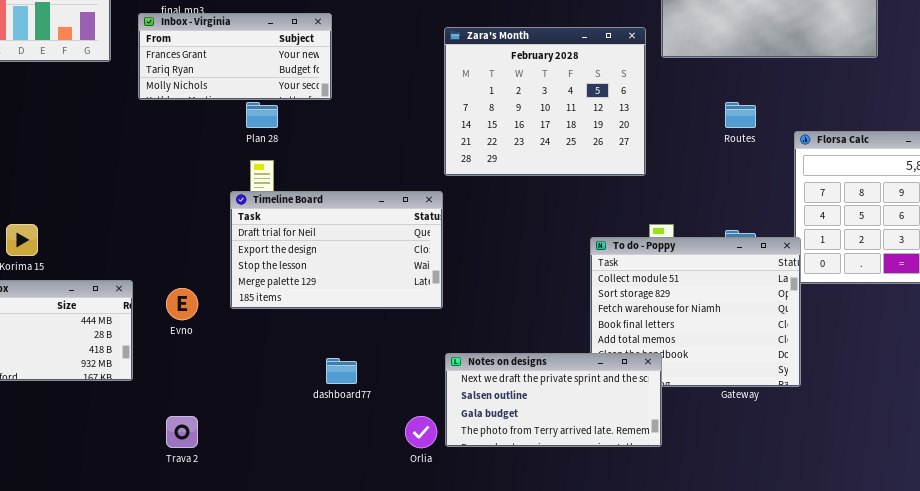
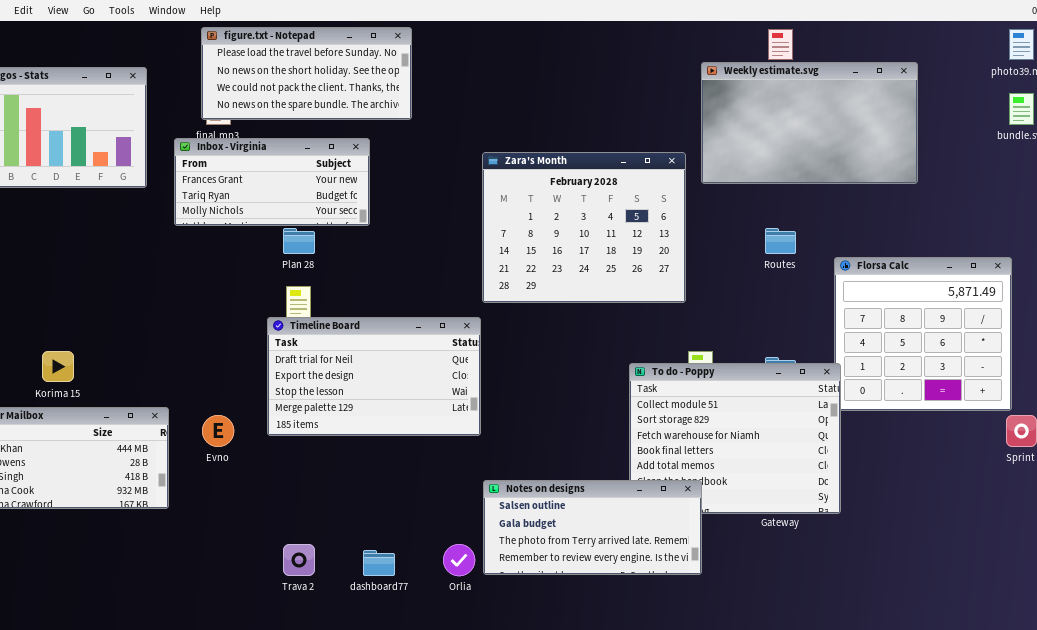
Notes on designs: [445,353,662,447] -> [483,480,702,575], scrolled down 1 row
dashboard77: [326,358,357,384] -> [363,550,395,576], moved
Trava 2: [166,416,198,448] -> [283,544,315,576], moved

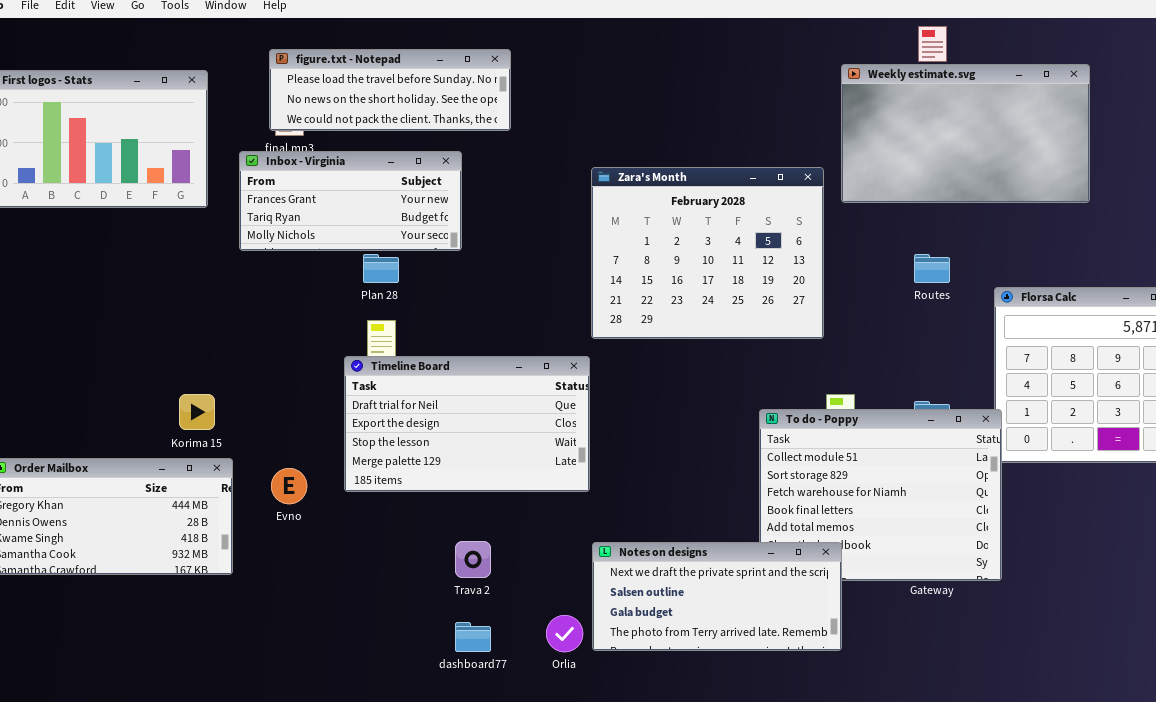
figure.txt - Notepad: [201,27,412,120] -> [269,49,511,131], resized
Korima 15: [42,351,74,382] -> [179,394,215,430], moved
Notes on designs: [483,480,702,575] -> [592,542,842,651], scrolled up 1 row
Trava 2: [283,544,315,576] -> [455,541,491,578], moved

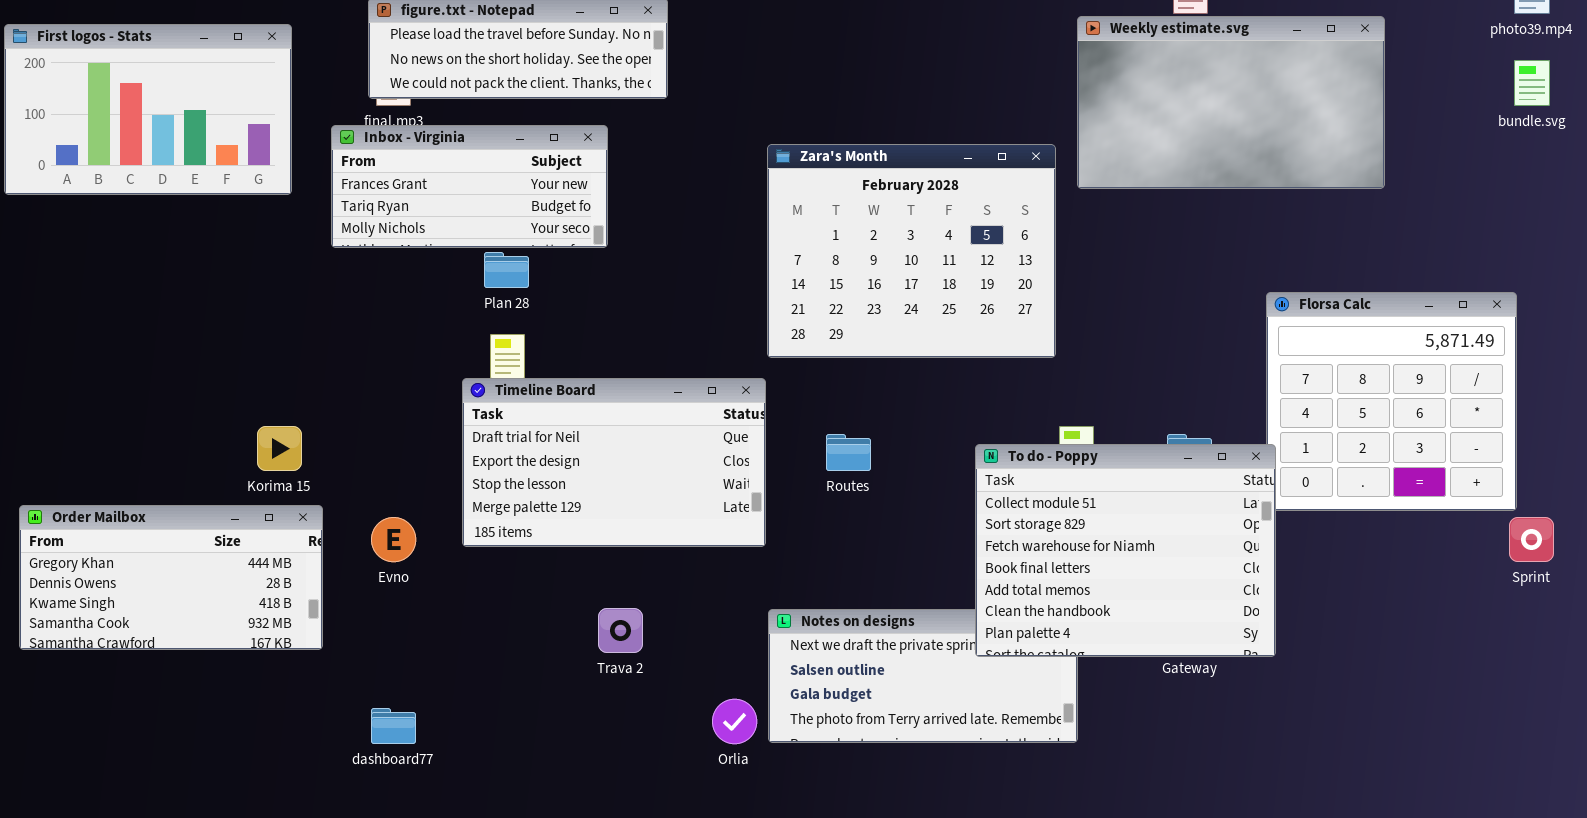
Routes: [914,254,950,283] -> [826,434,871,471], moved
To do - Poppy: [759,409,1002,581] -> [975,444,1276,657], raised
dashboard77: [455,622,491,652] -> [371,708,416,744], moved

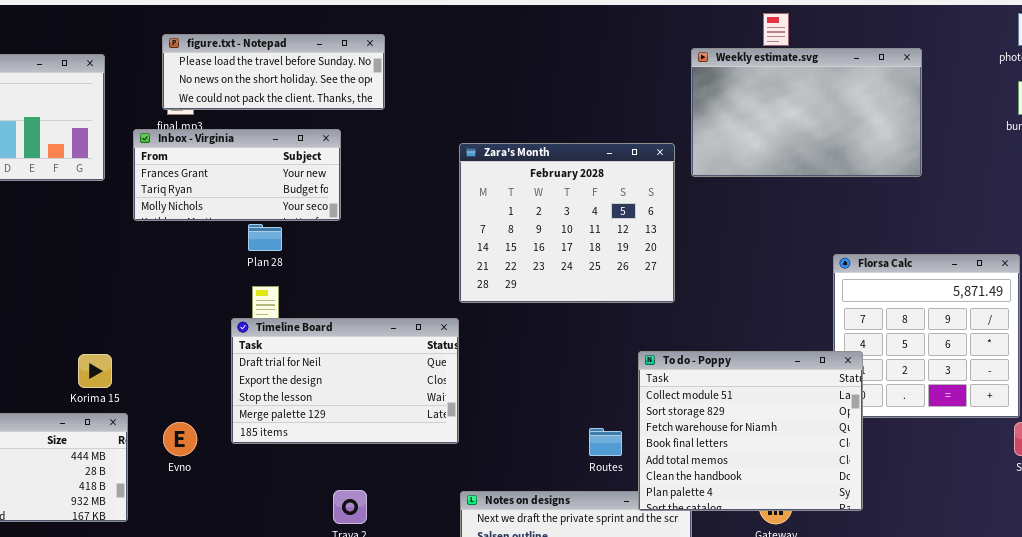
Routes: [826,434,871,471] -> [589,428,622,456], moved
To do - Poppy: [975,444,1276,657] -> [638,351,863,511], moved

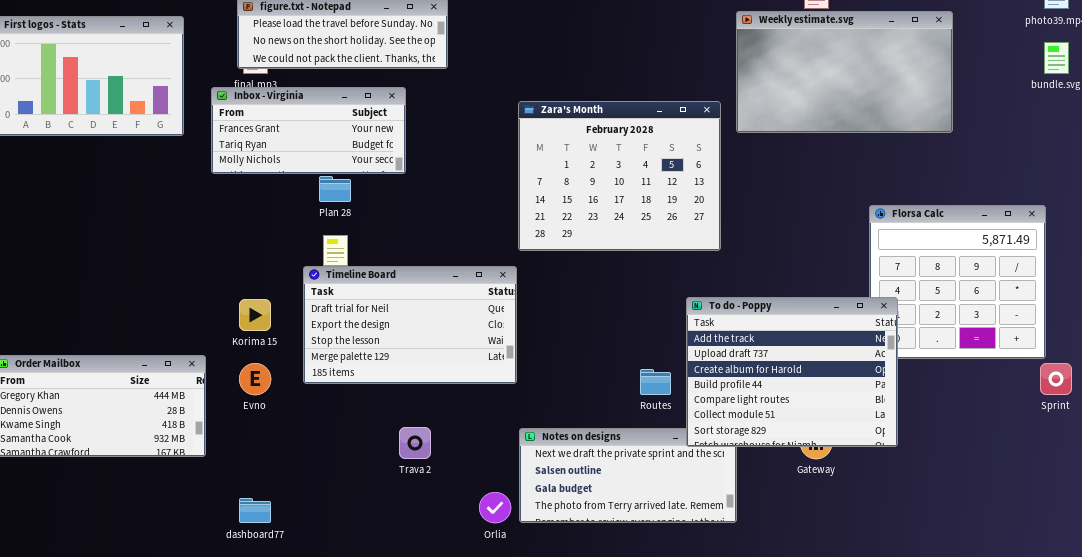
To do - Poppy: [638,351,863,511] -> [686,297,898,447], scrolled up 5 rows
Korima 15: [78,354,112,388] -> [239,299,271,331], moved

